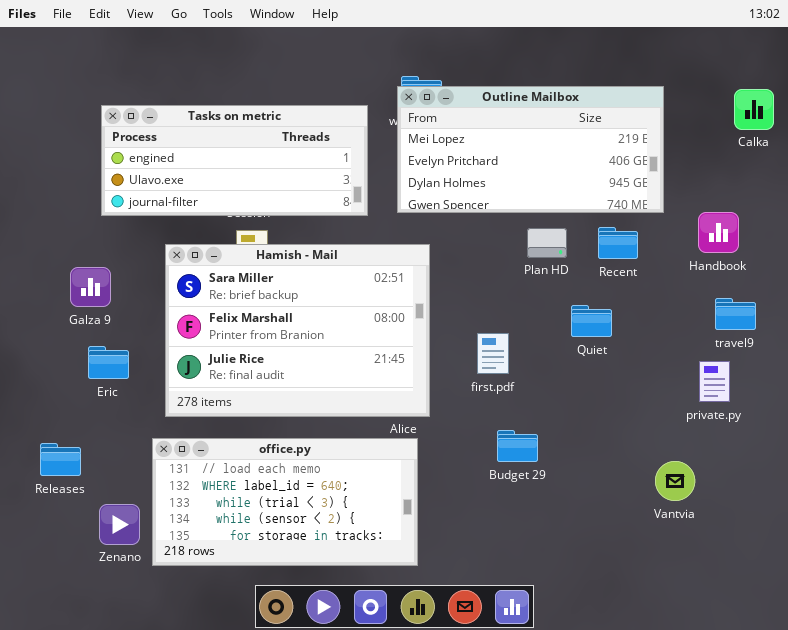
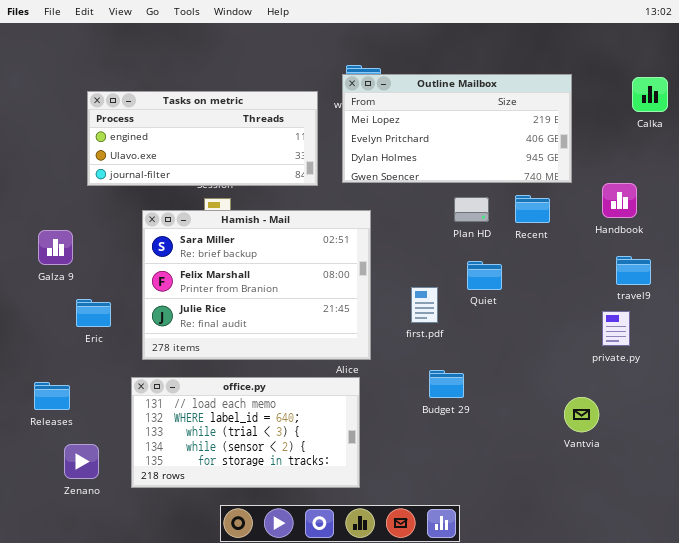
Galza 9: [70,267,111,307] -> [38,230,73,265], moved
Quiet: [571,305,612,337] -> [467,261,502,290], moved
Zenano: [99,504,140,545] -> [64,444,99,479], moved

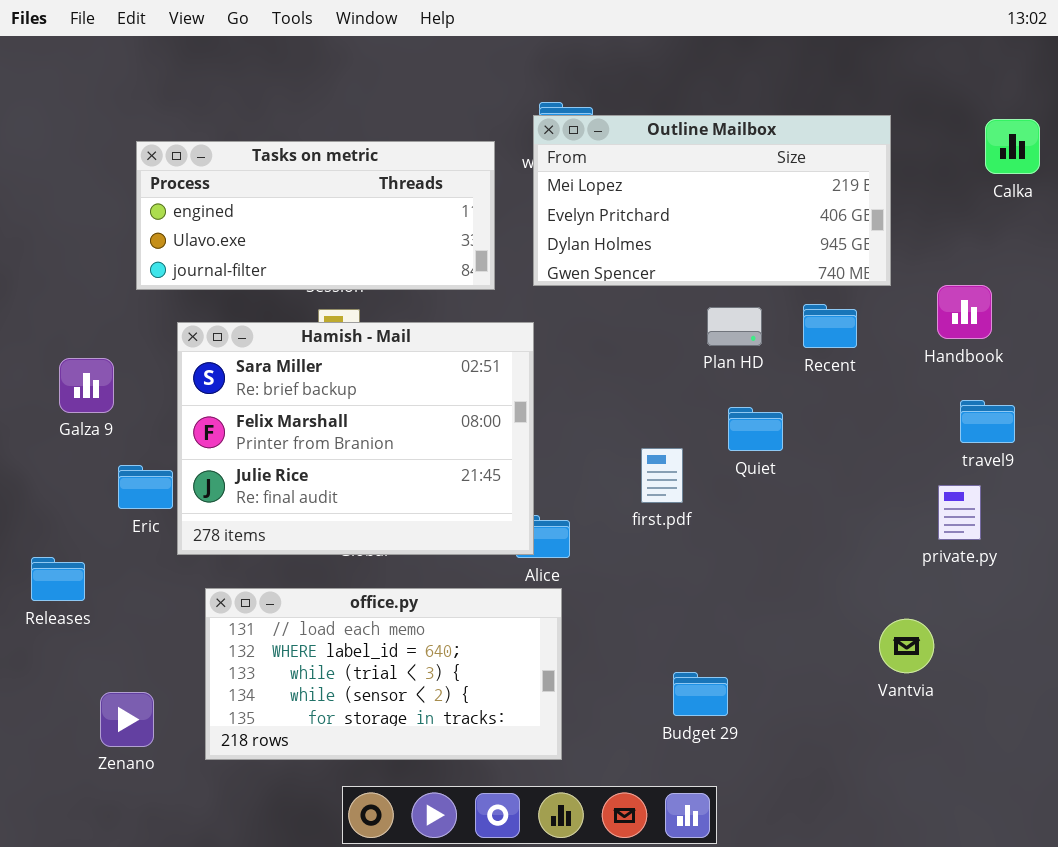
Hamish - Mail: [142,210,371,360] -> [177,322,534,555], moved
Budget 29: [429,370,464,398] -> [673,672,728,716], moved
Releases: [34,382,70,410] -> [31,557,85,601], moved

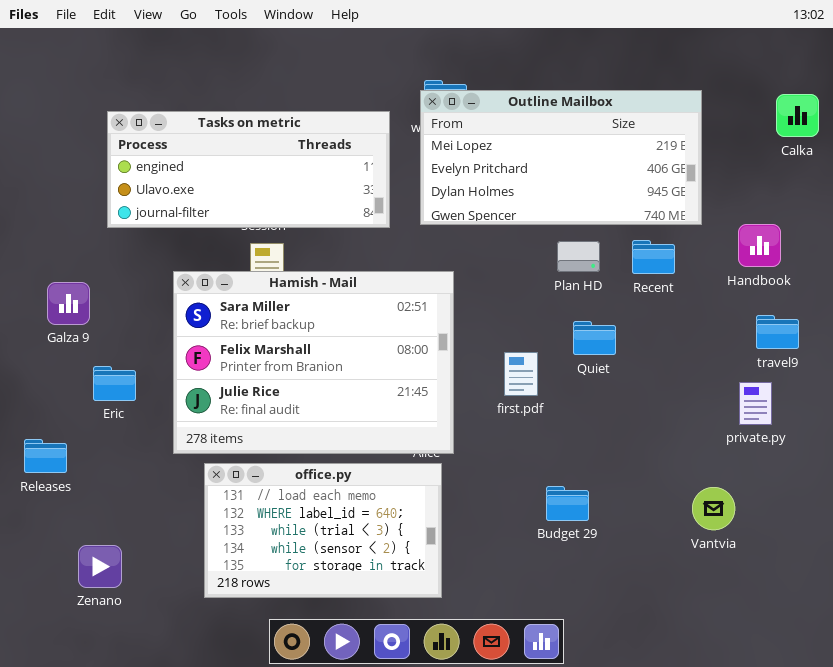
Hamish - Mail: [177,322,534,555] -> [173,271,454,454], moved
office.py: [205,588,562,760] -> [204,463,442,598], resized
Budget 29: [673,672,728,716] -> [546,486,589,521], moved

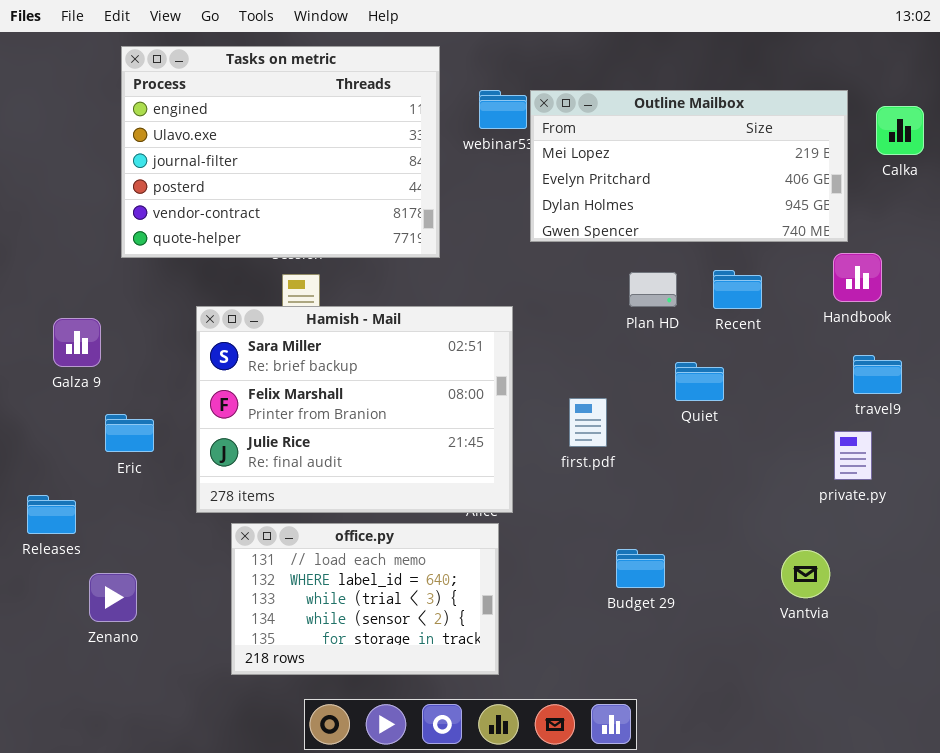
Outline Mailbox: [420,90,702,225] -> [530,90,848,242], moved
Tasks on metric: [107,111,390,228] -> [121,46,440,258], resized
Quiet: [573,321,616,355] -> [675,362,724,401], moved
Zenano: [78,545,122,588] -> [89,573,137,622], moved

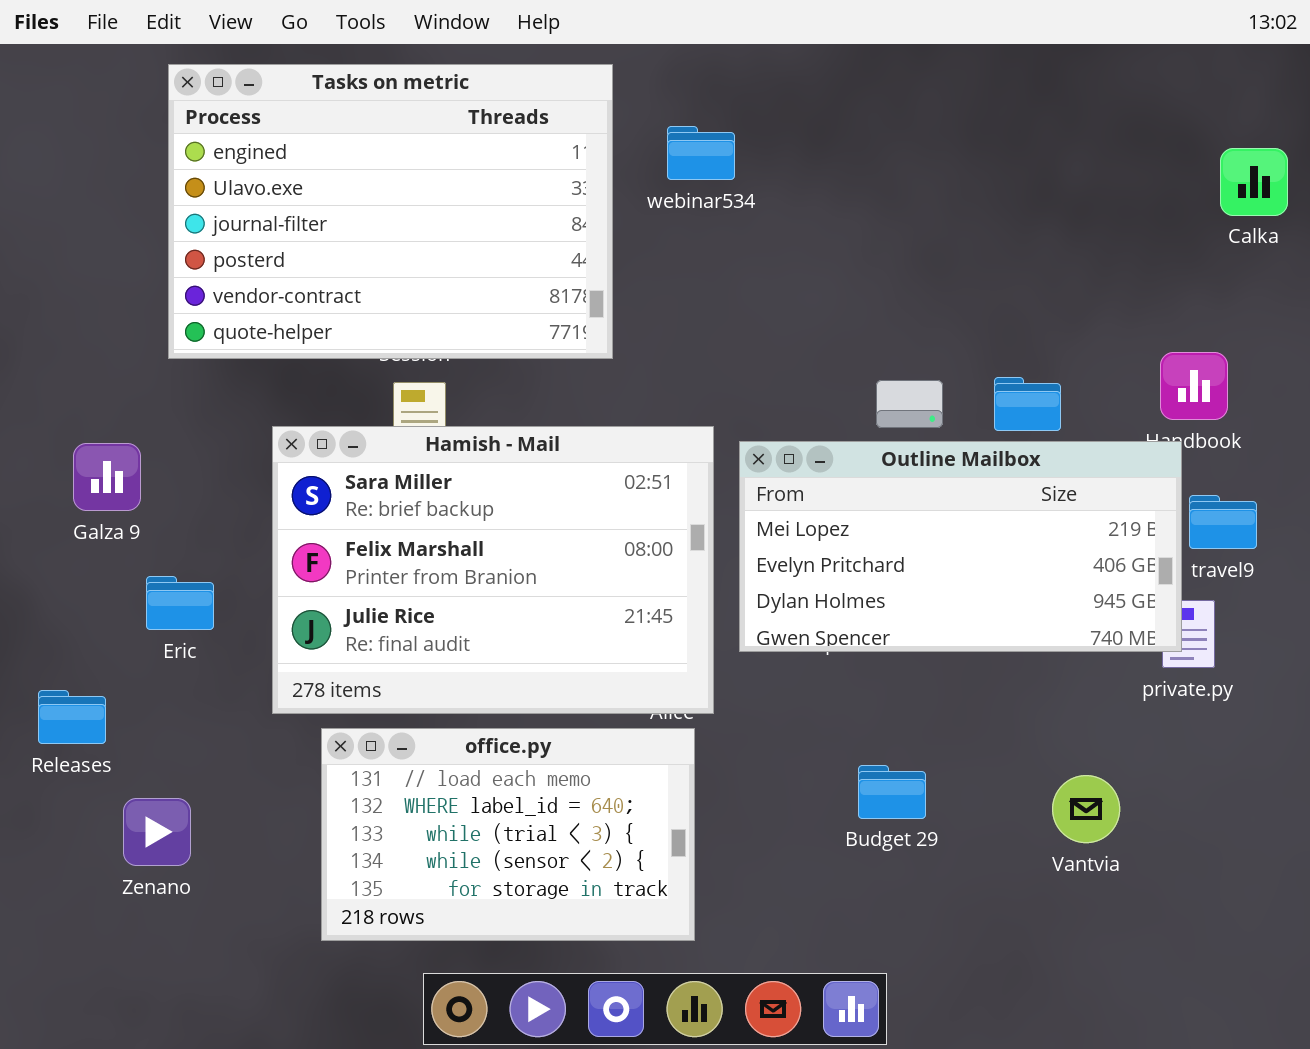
Outline Mailbox: [530,90,848,242] -> [739,441,1182,652], moved
Vantvia: [781,550,830,598] -> [1052,775,1120,843], moved

